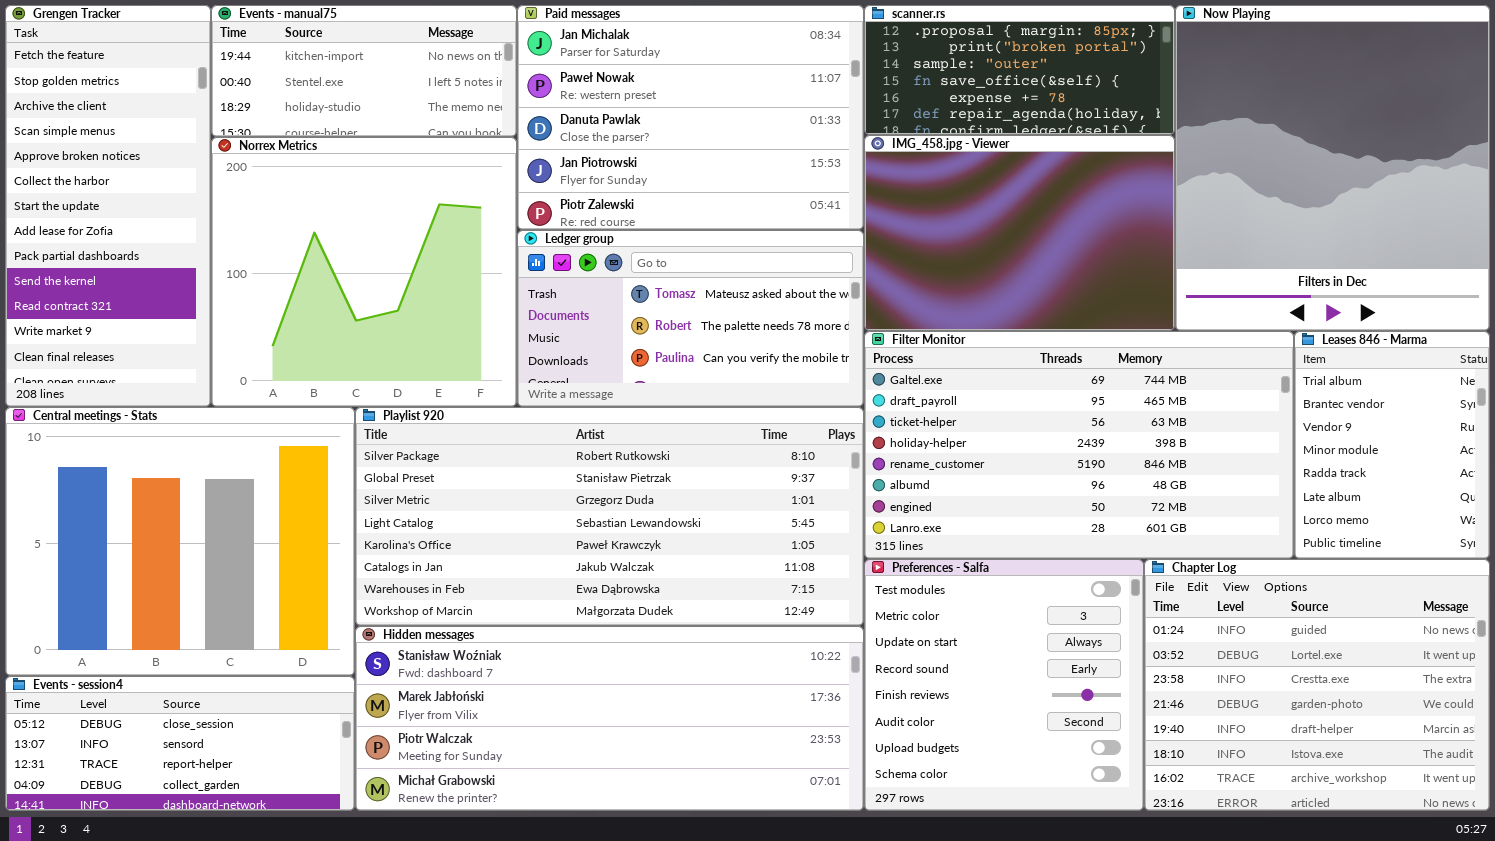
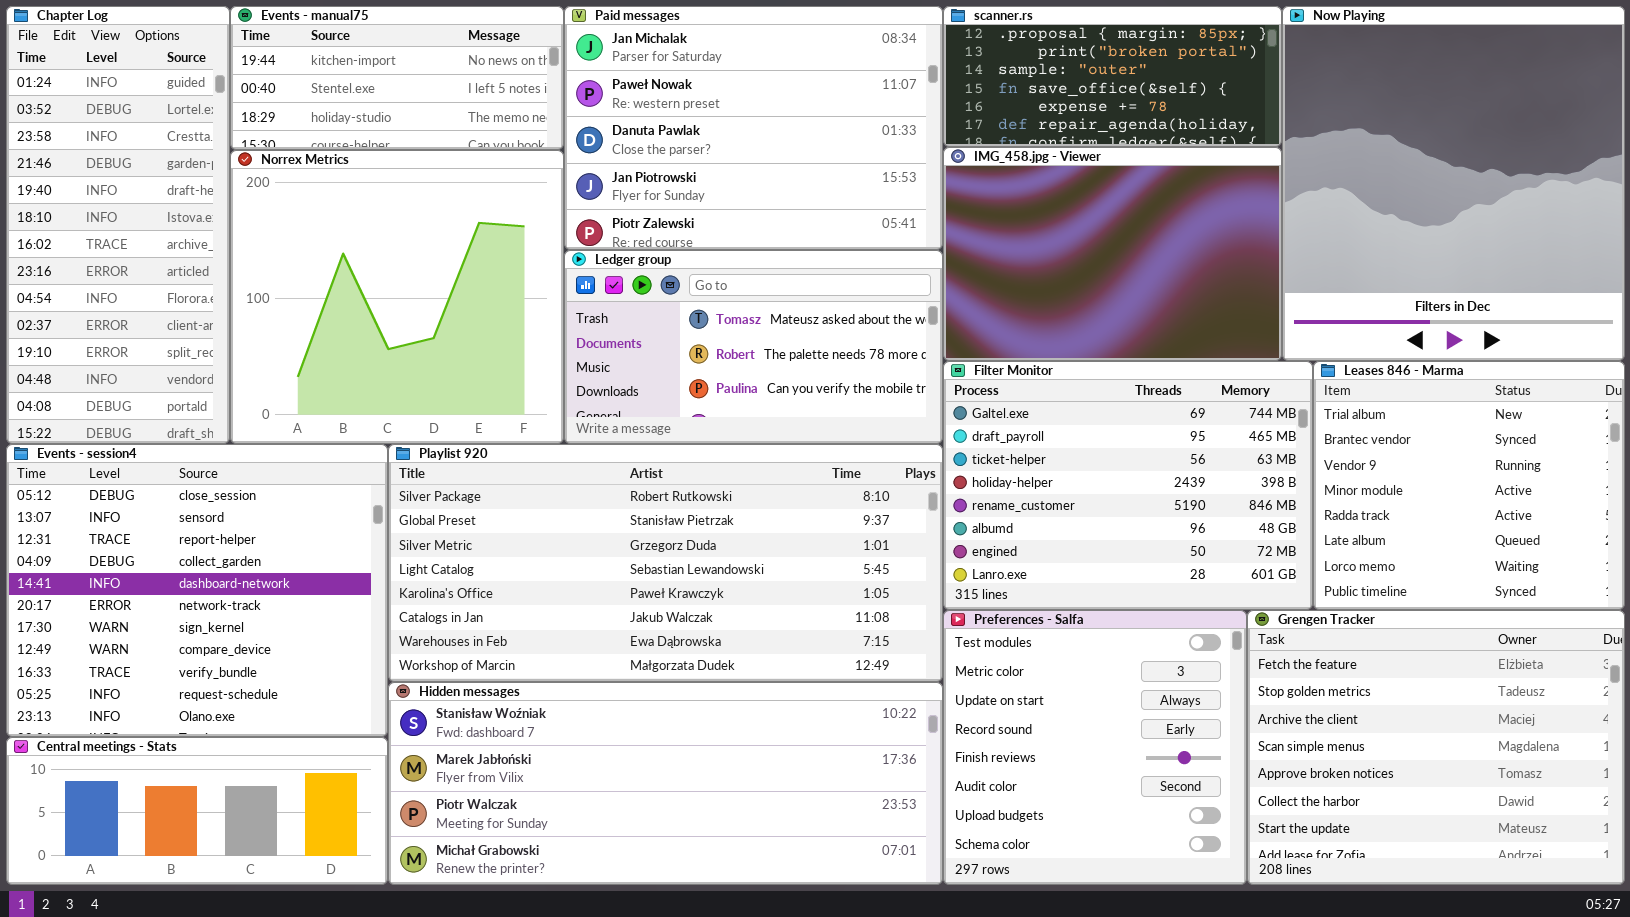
Grengen Tracker: [5,5,211,407] -> [1247,610,1625,885], moved, resized
Filter Monitor: [864,331,1294,559] -> [943,361,1313,610], resized
Leases 846 - Marma: [1294,331,1490,559] -> [1313,361,1625,610], resized
Central meetings - Stats: [5,407,355,676] -> [6,737,388,885], moved, resized
Chapter Log: [1144,559,1490,811] -> [6,6,230,444], moved, resized
Events - session4: [5,676,355,811] -> [6,444,388,737], moved, resized

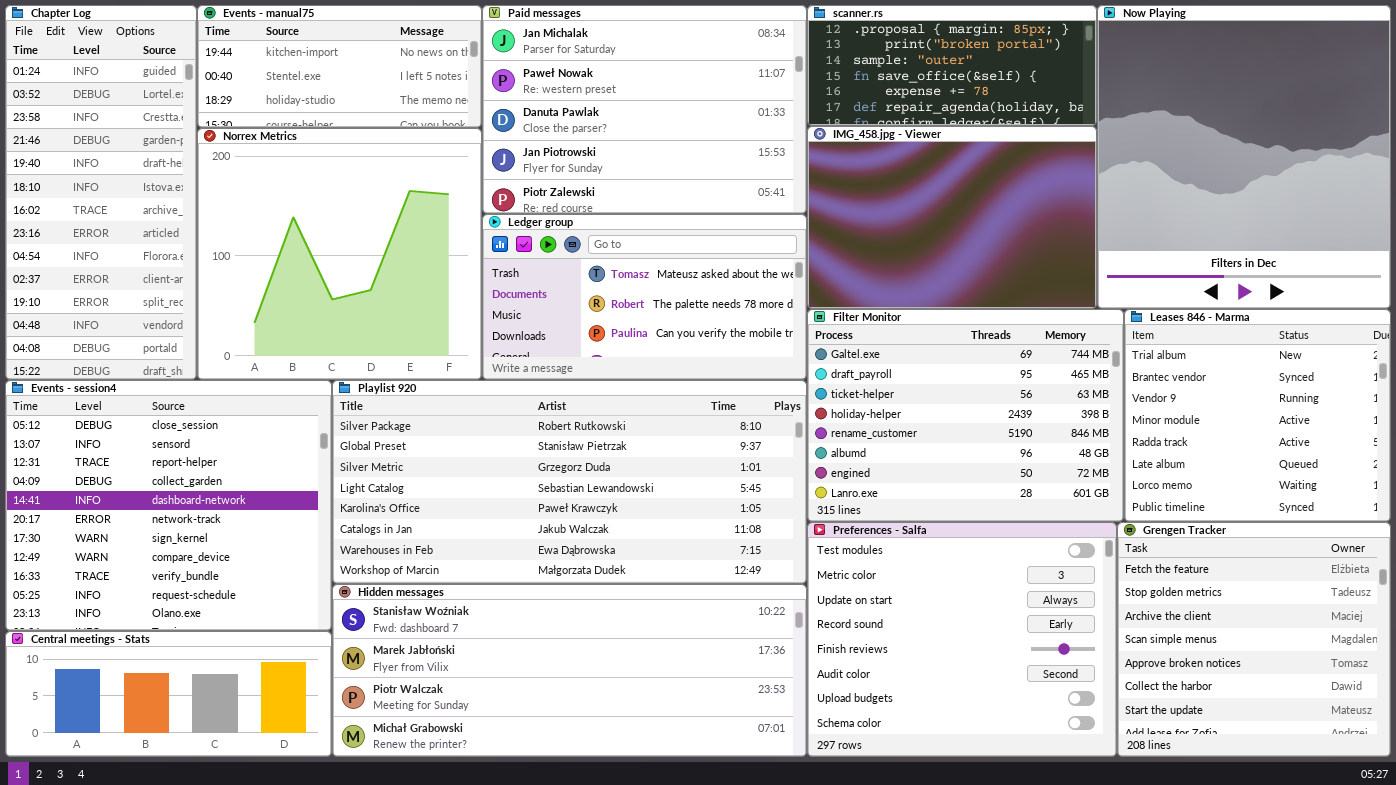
Preferences - Salfa: [943,610,1247,885] -> [807,522,1117,757], resized
Grengen Tracker: [1247,610,1625,885] -> [1117,522,1391,757], resized

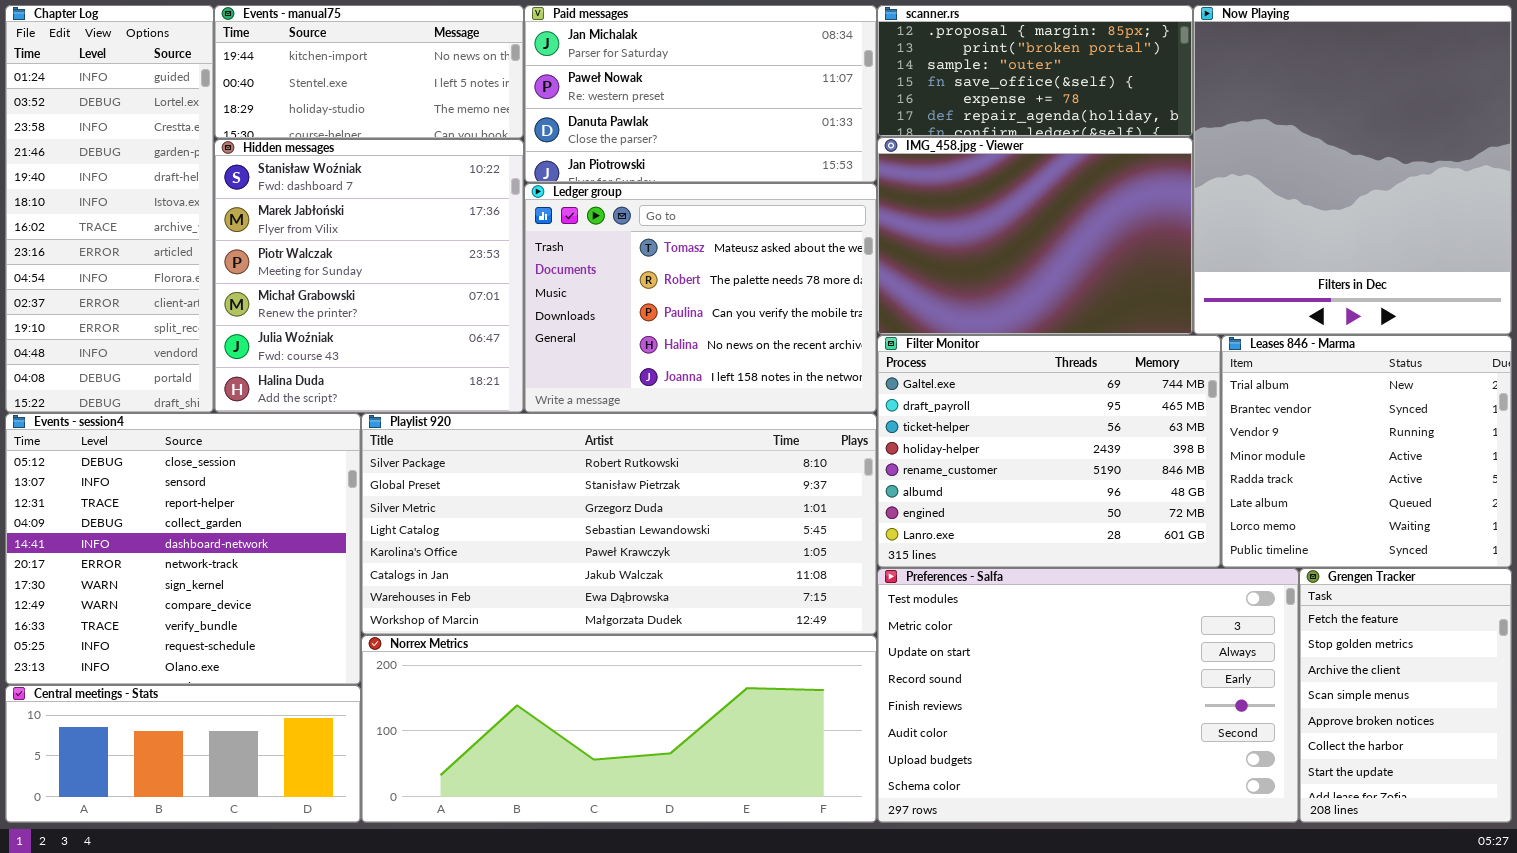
Paid messages: [482,5,807,214] -> [524,5,877,183], resized
Norrex Metrics: [197,128,482,380] -> [361,635,877,823], moved, resized
Ledger group: [482,214,807,380] -> [524,183,877,413], resized
Preferences - Salfa: [807,522,1117,757] -> [877,568,1299,823], resized
Grengen Tracker: [1117,522,1391,757] -> [1299,568,1512,823], resized
Hidden messages: [332,584,807,757] -> [214,139,524,413], moved, resized

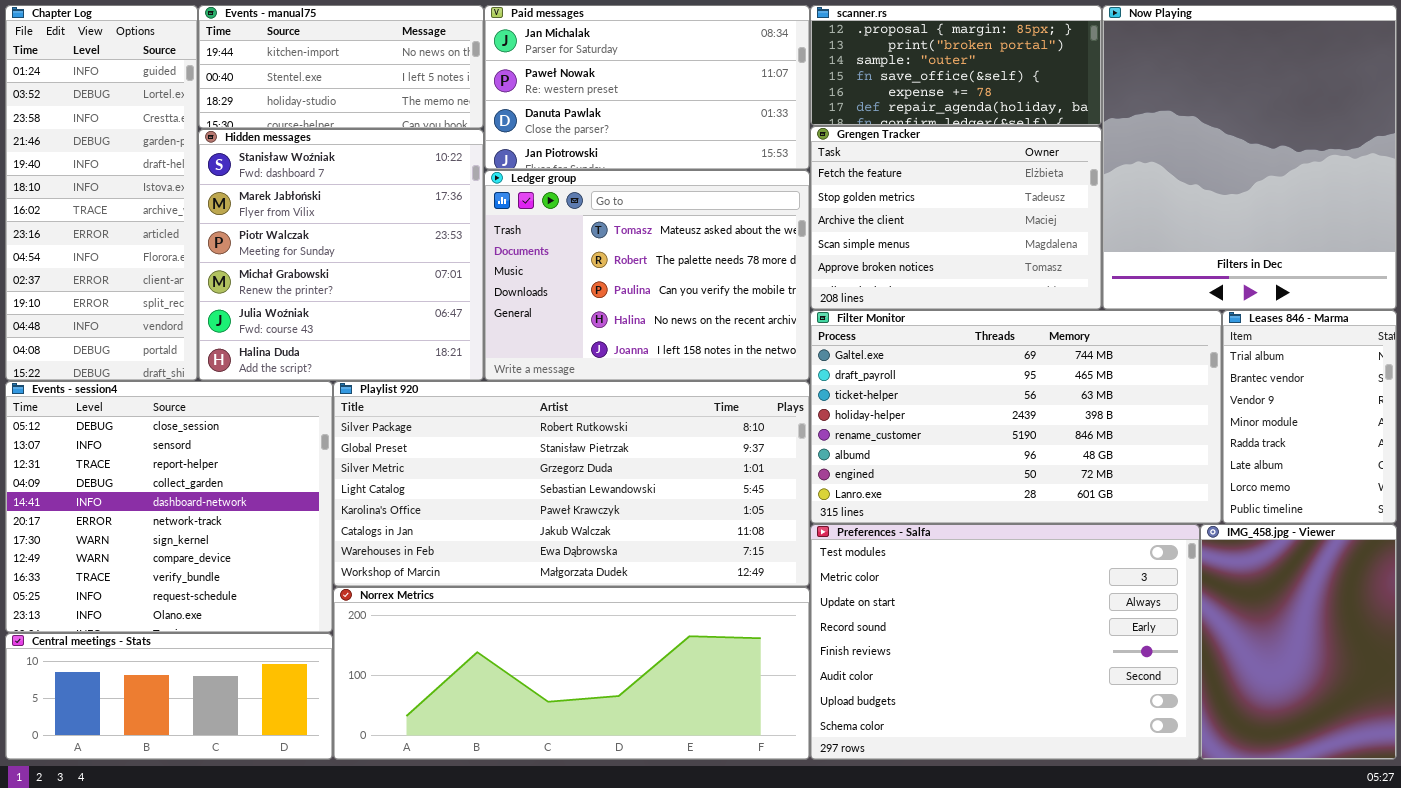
IMG_458.jpg - Viewer: [877,137,1193,335] -> [1200,524,1397,760], moved, resized
Filter Monitor: [877,335,1221,568] -> [810,310,1222,524], resized
Leases 846 - Marma: [1221,335,1512,568] -> [1222,310,1397,524], resized
Grengen Tracker: [1299,568,1512,823] -> [810,126,1102,310], moved, resized

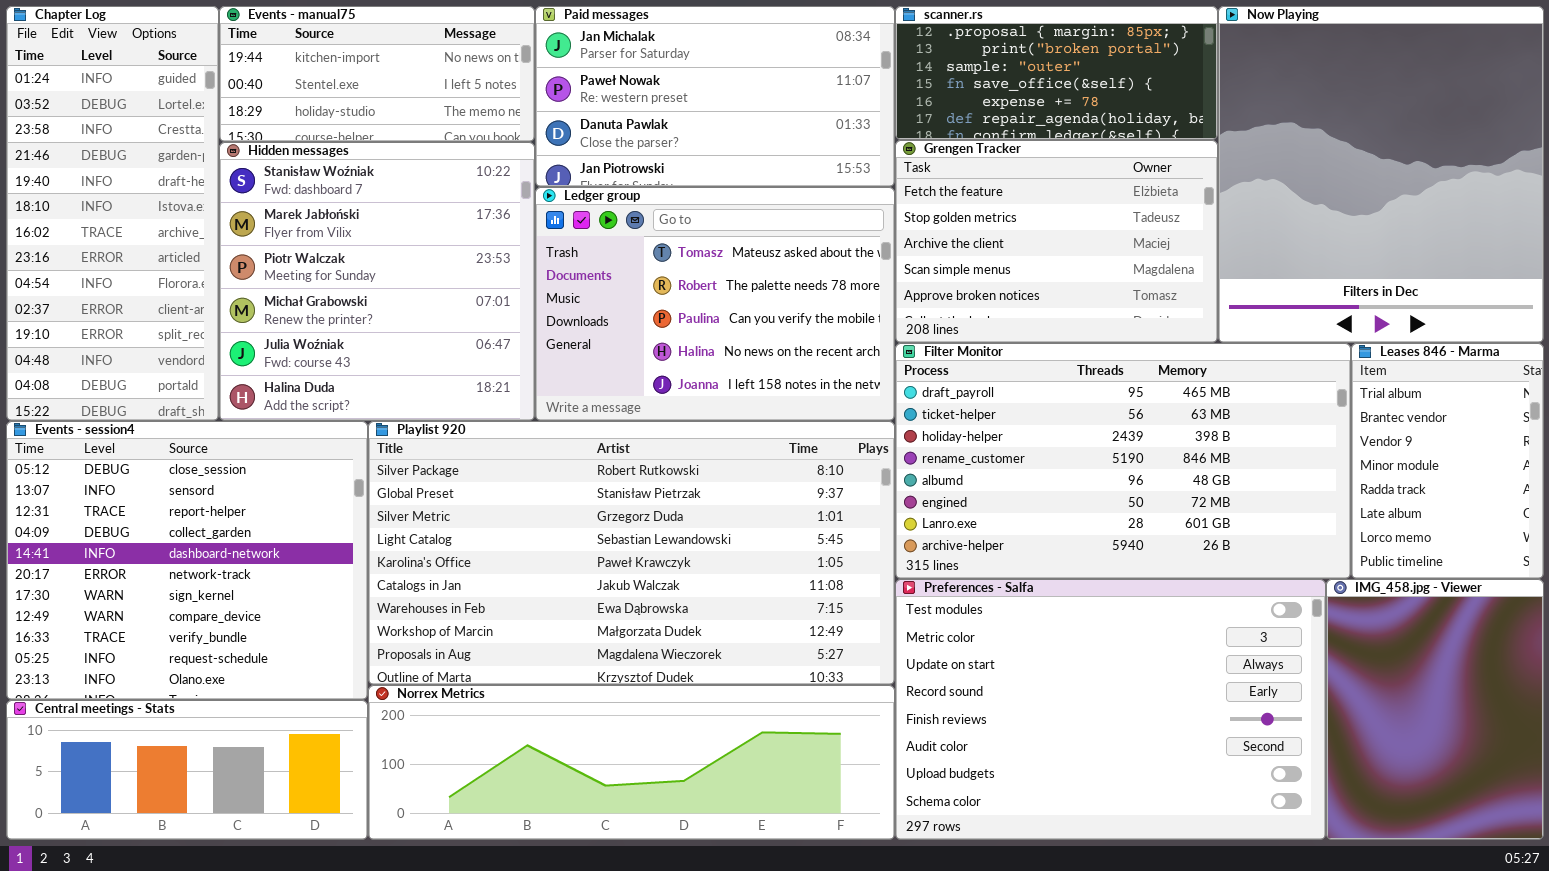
Filter Monitor: [810,310,1222,524] -> [895,343,1351,579], scrolled down 1 row
Playlist 920: [333,381,810,587] -> [368,421,895,685], resized
Norrex Metrics: [333,587,810,760] -> [368,685,895,840], resized

